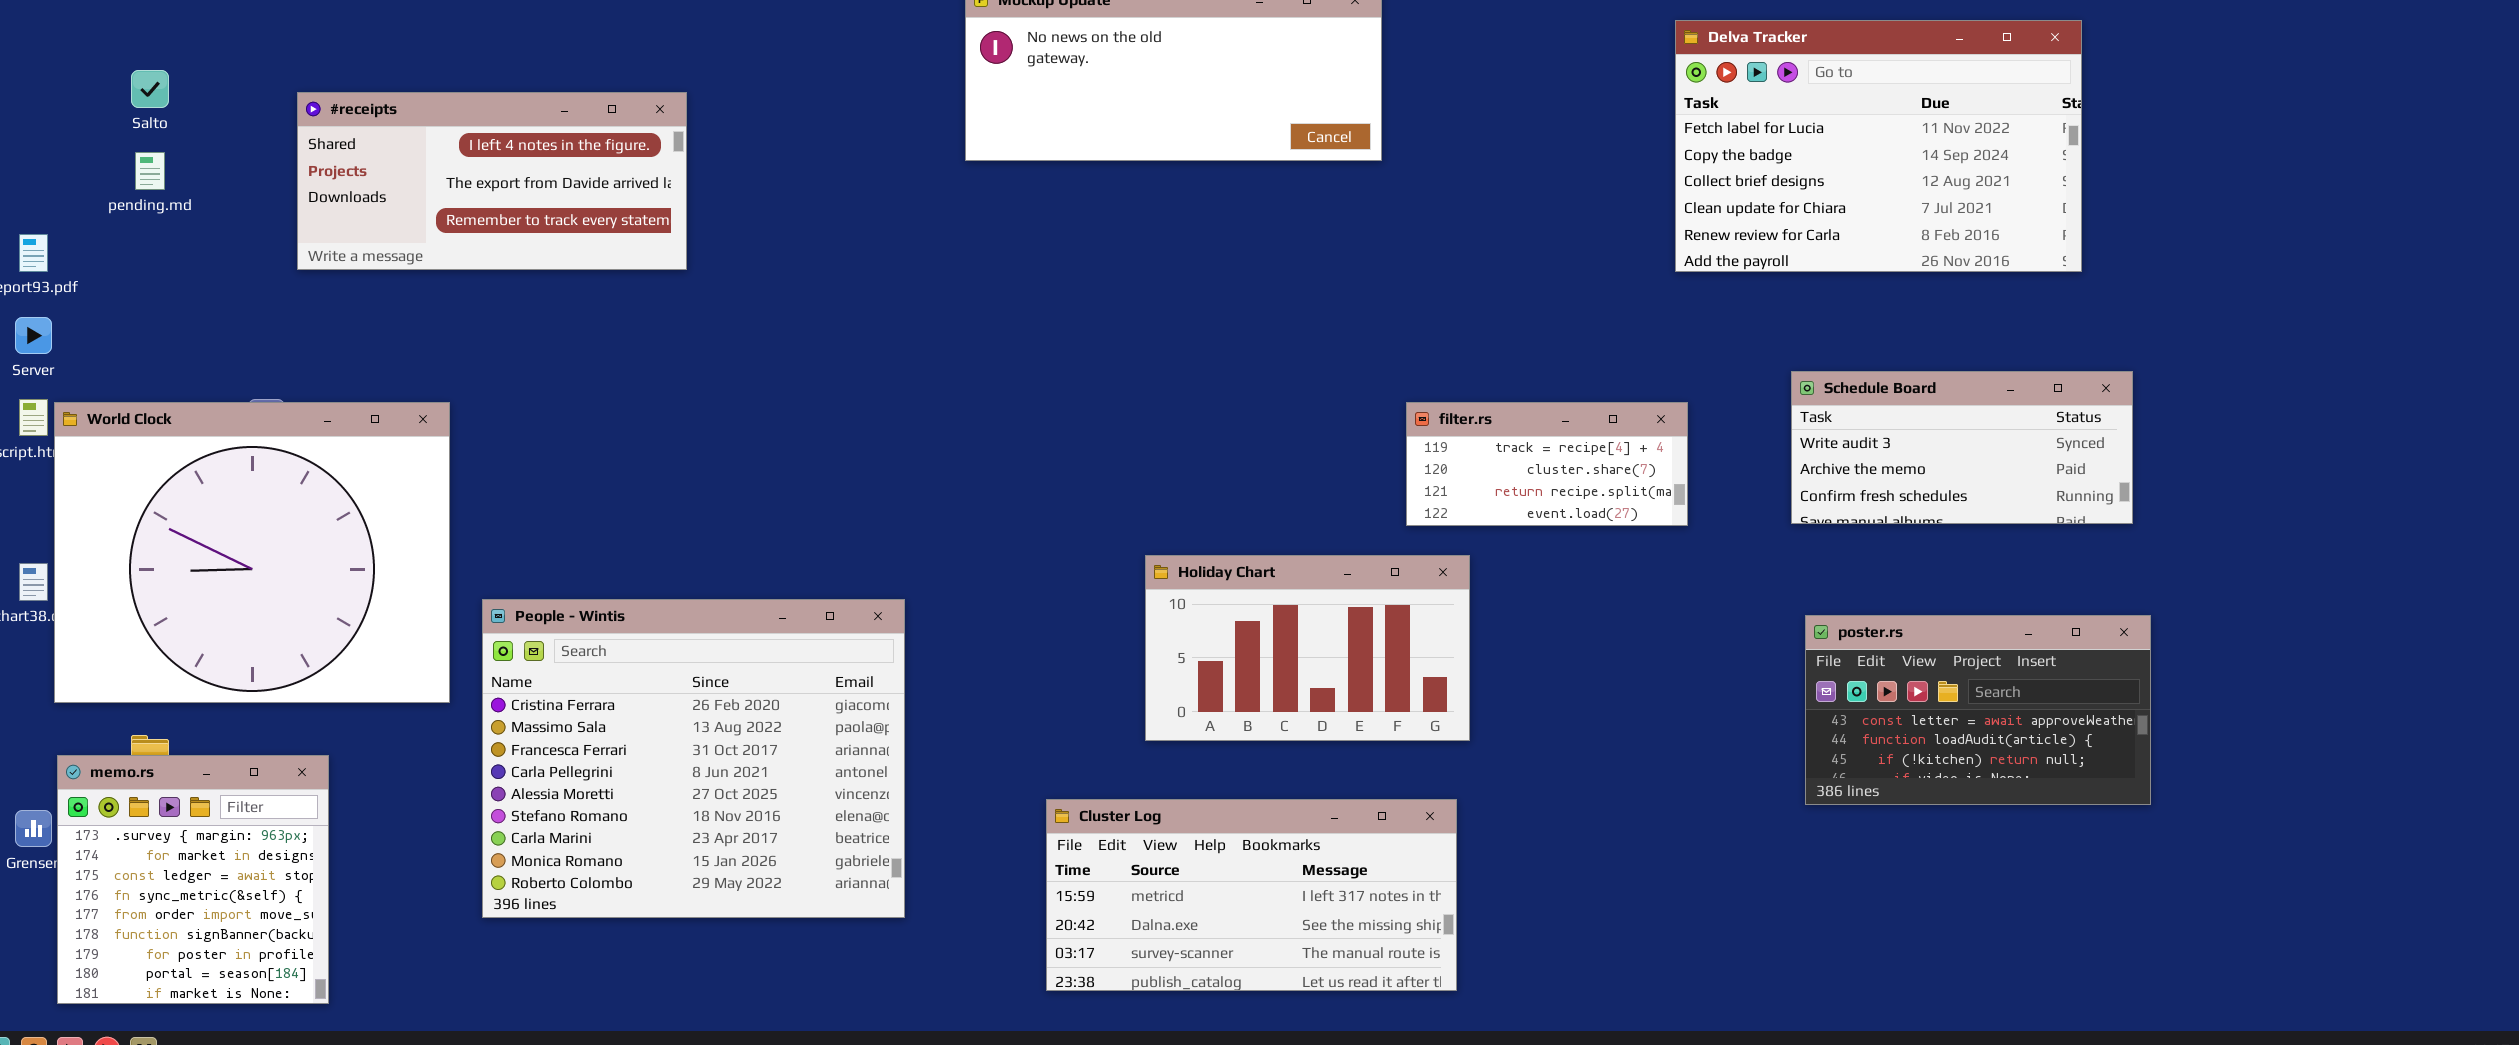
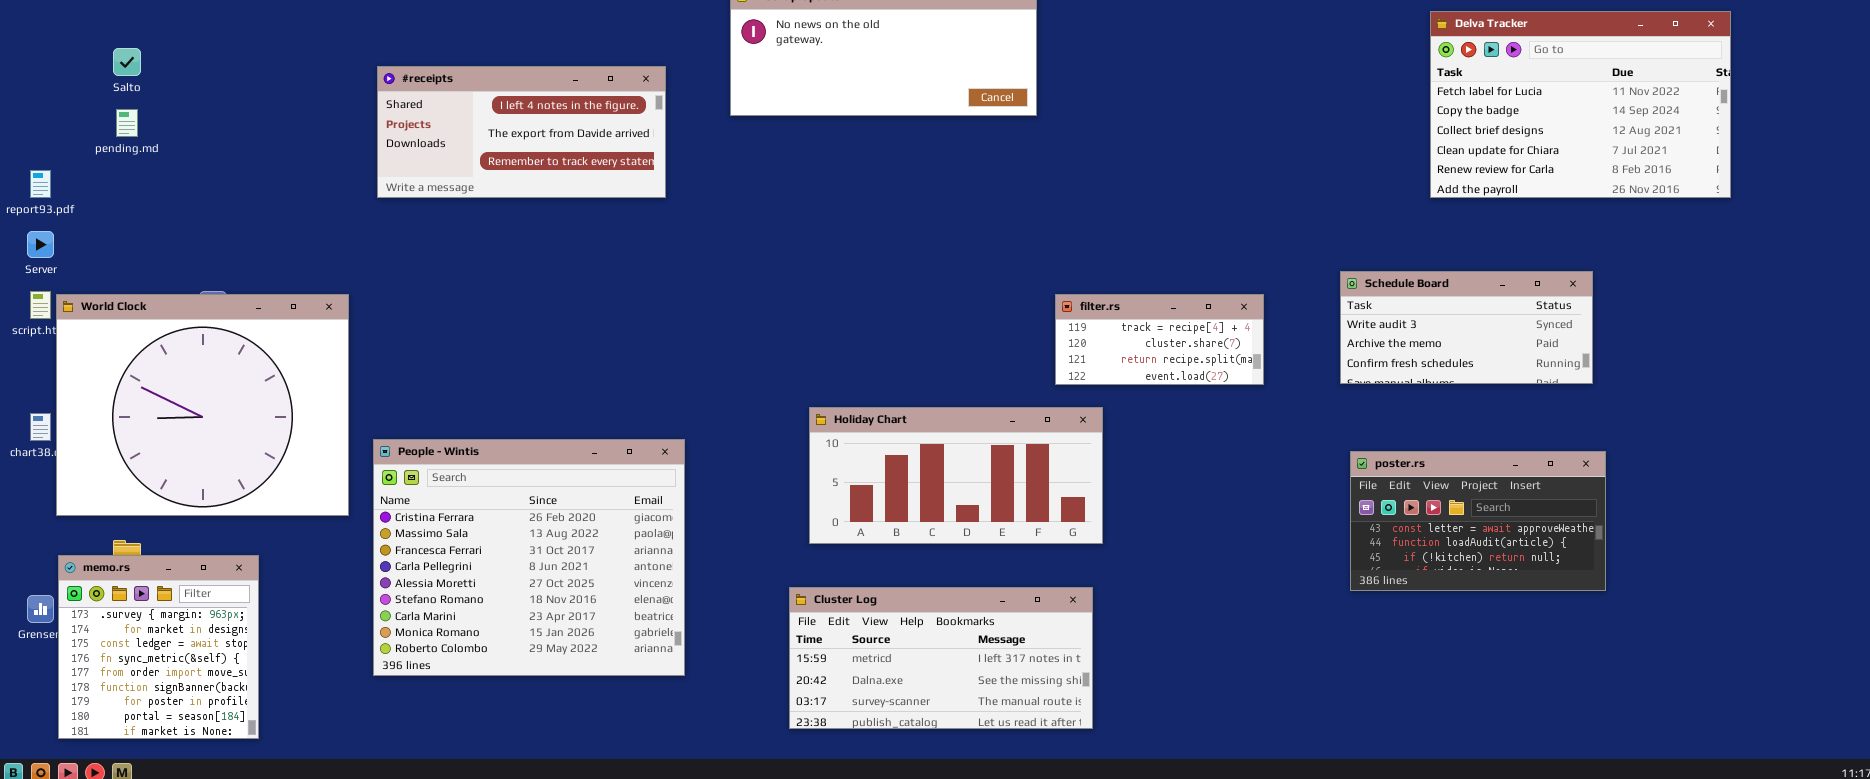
Delva Tracker: [1675,20,2082,272] -> [1430,11,1731,198], moved
#receipts: [297,92,687,270] -> [377,66,666,198], moved
Holiday Chart: [1145,555,1470,741] -> [809,407,1103,544], resized

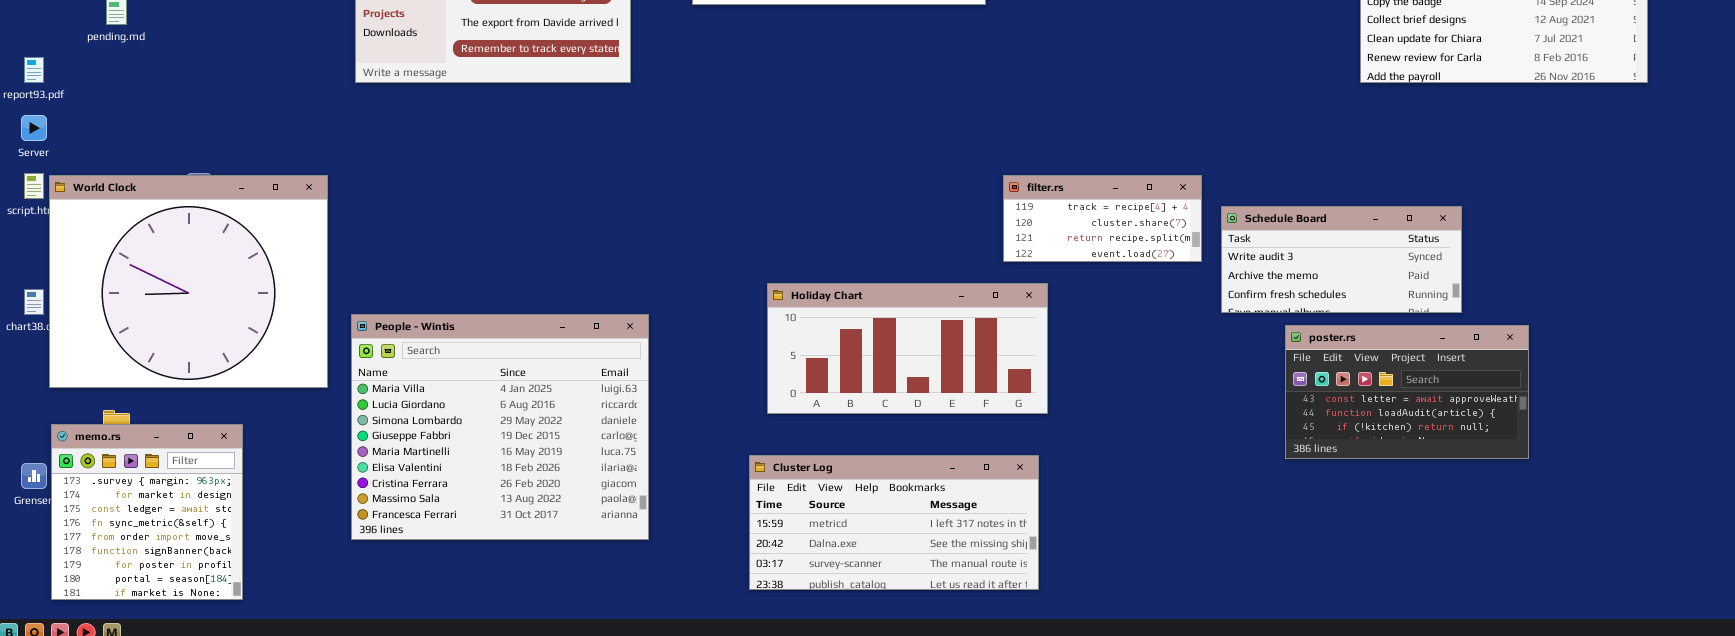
Schedule Board: [1340,271,1593,384] -> [1221,206,1462,313], moved
People - Wintis: [373,439,685,676] -> [351,314,649,540], scrolled up 6 rows

